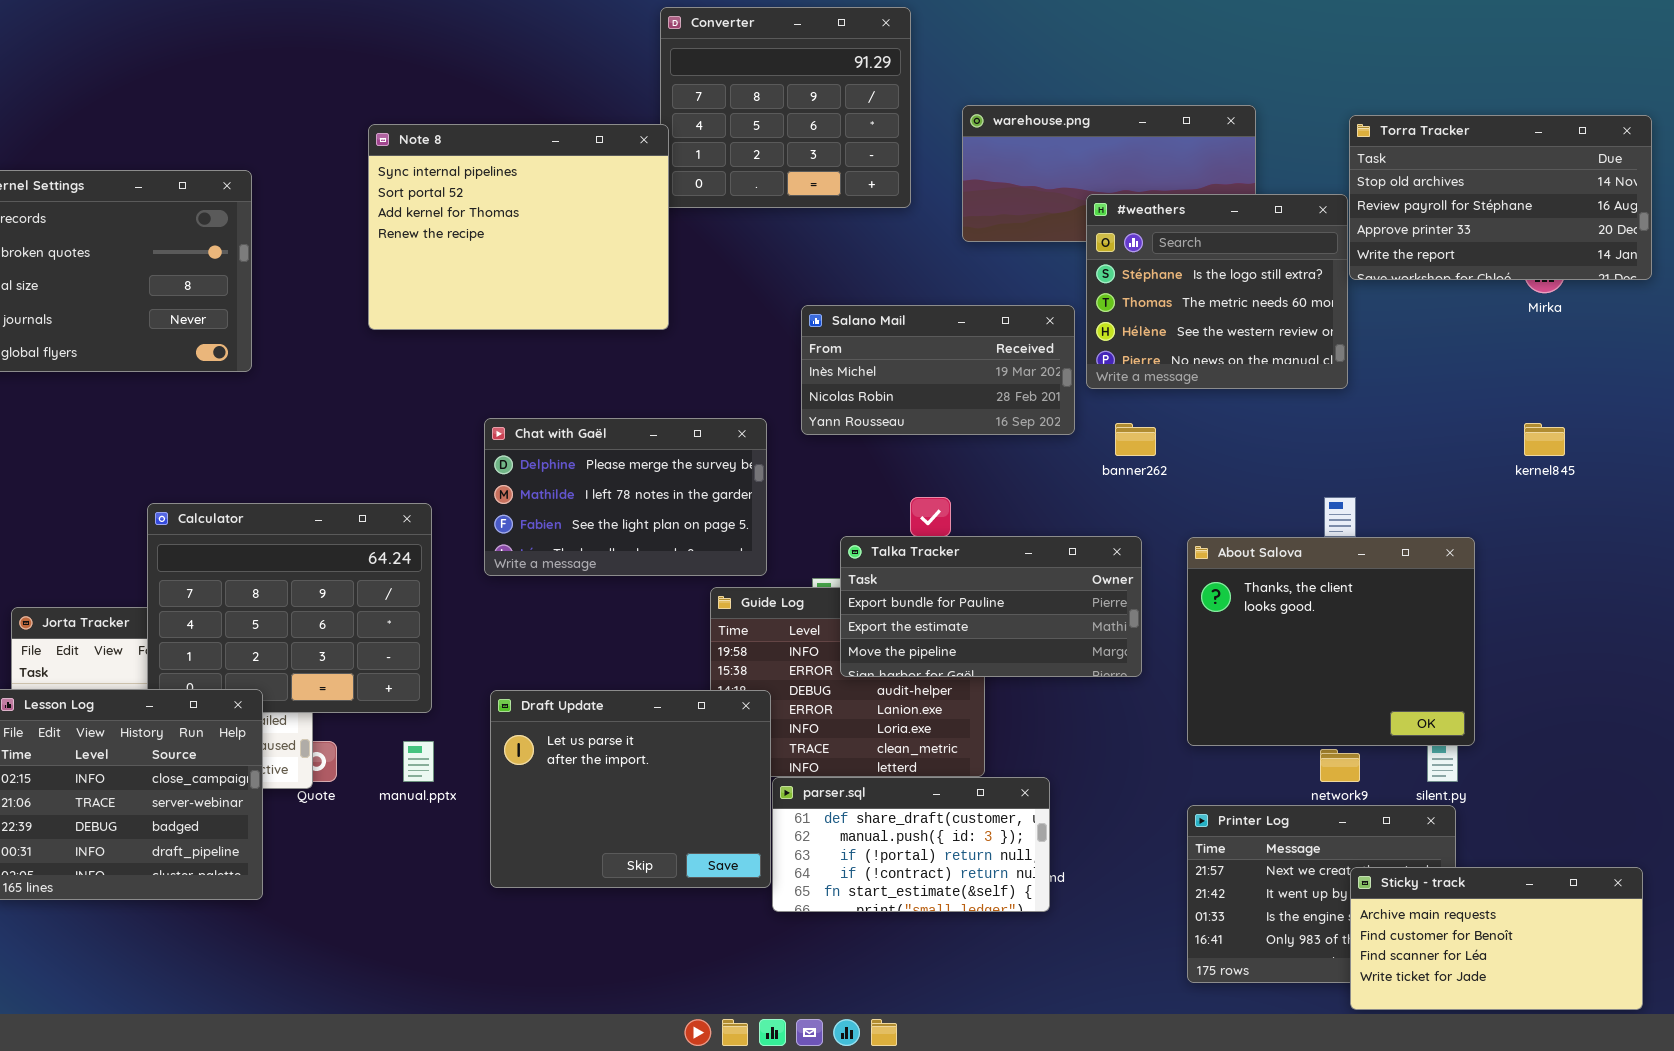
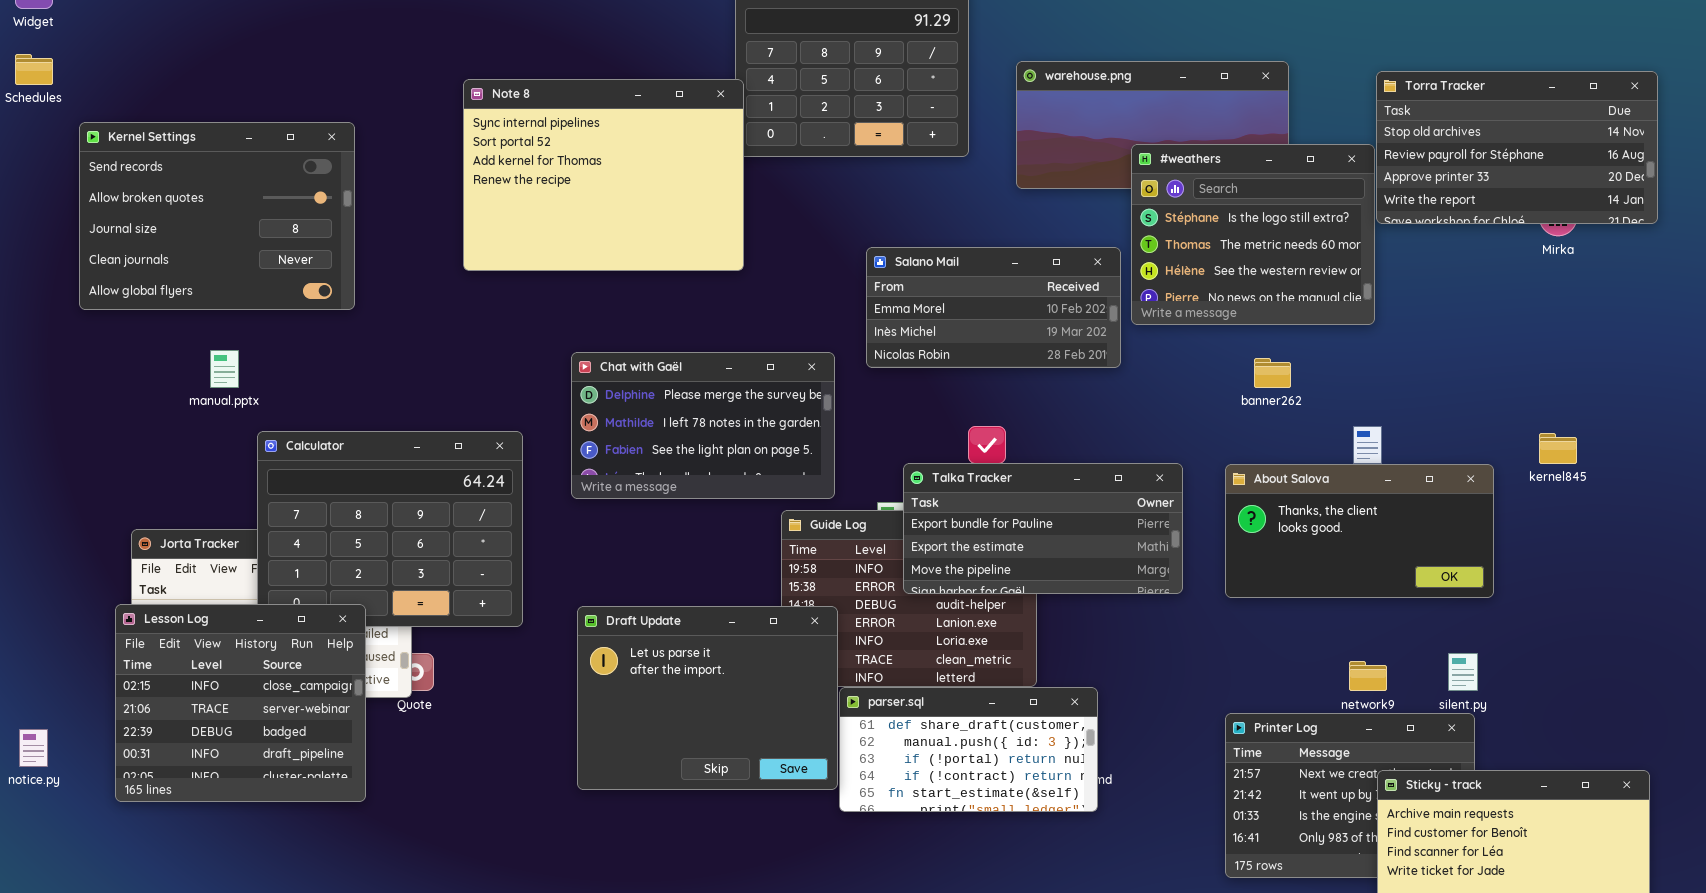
Salano Mail: [801,305,1075,435] -> [866,247,1121,368], scrolled up 1 row
banner262: [1115,423,1156,456] -> [1254,358,1291,388], moved
kernel845: [1524,423,1565,456] -> [1539,433,1577,464], moved
About Salova: [1187,537,1475,746] -> [1225,464,1494,598], resized
manual.pptx: [403,741,434,782] -> [210,350,239,388], moved

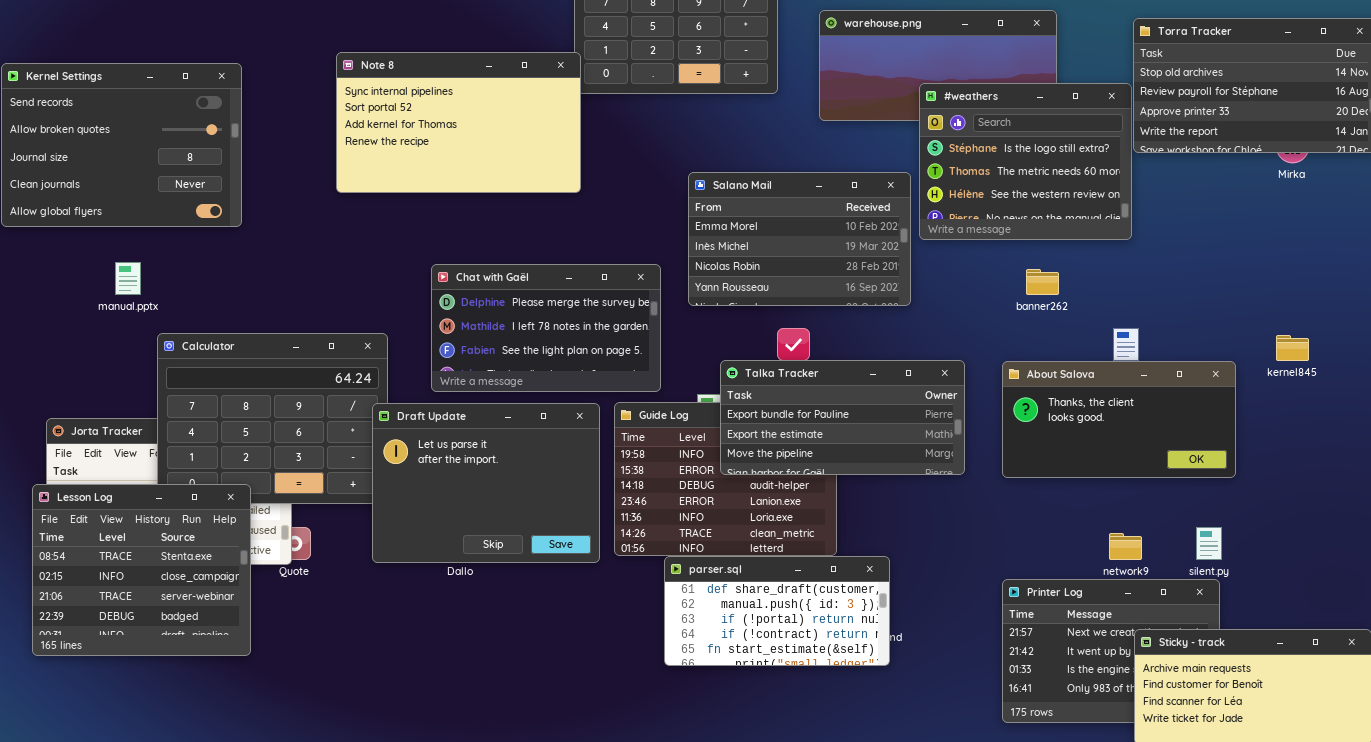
Note 8: [463,79,744,271] -> [336,52,581,193], resized
Salano Mail: [866,247,1121,368] -> [688,172,911,306], resized
Lesson Log: [115,604,366,802] -> [32,484,251,656], scrolled up 1 row
Draft Update: [577,606,838,790] -> [372,403,600,563], moved

